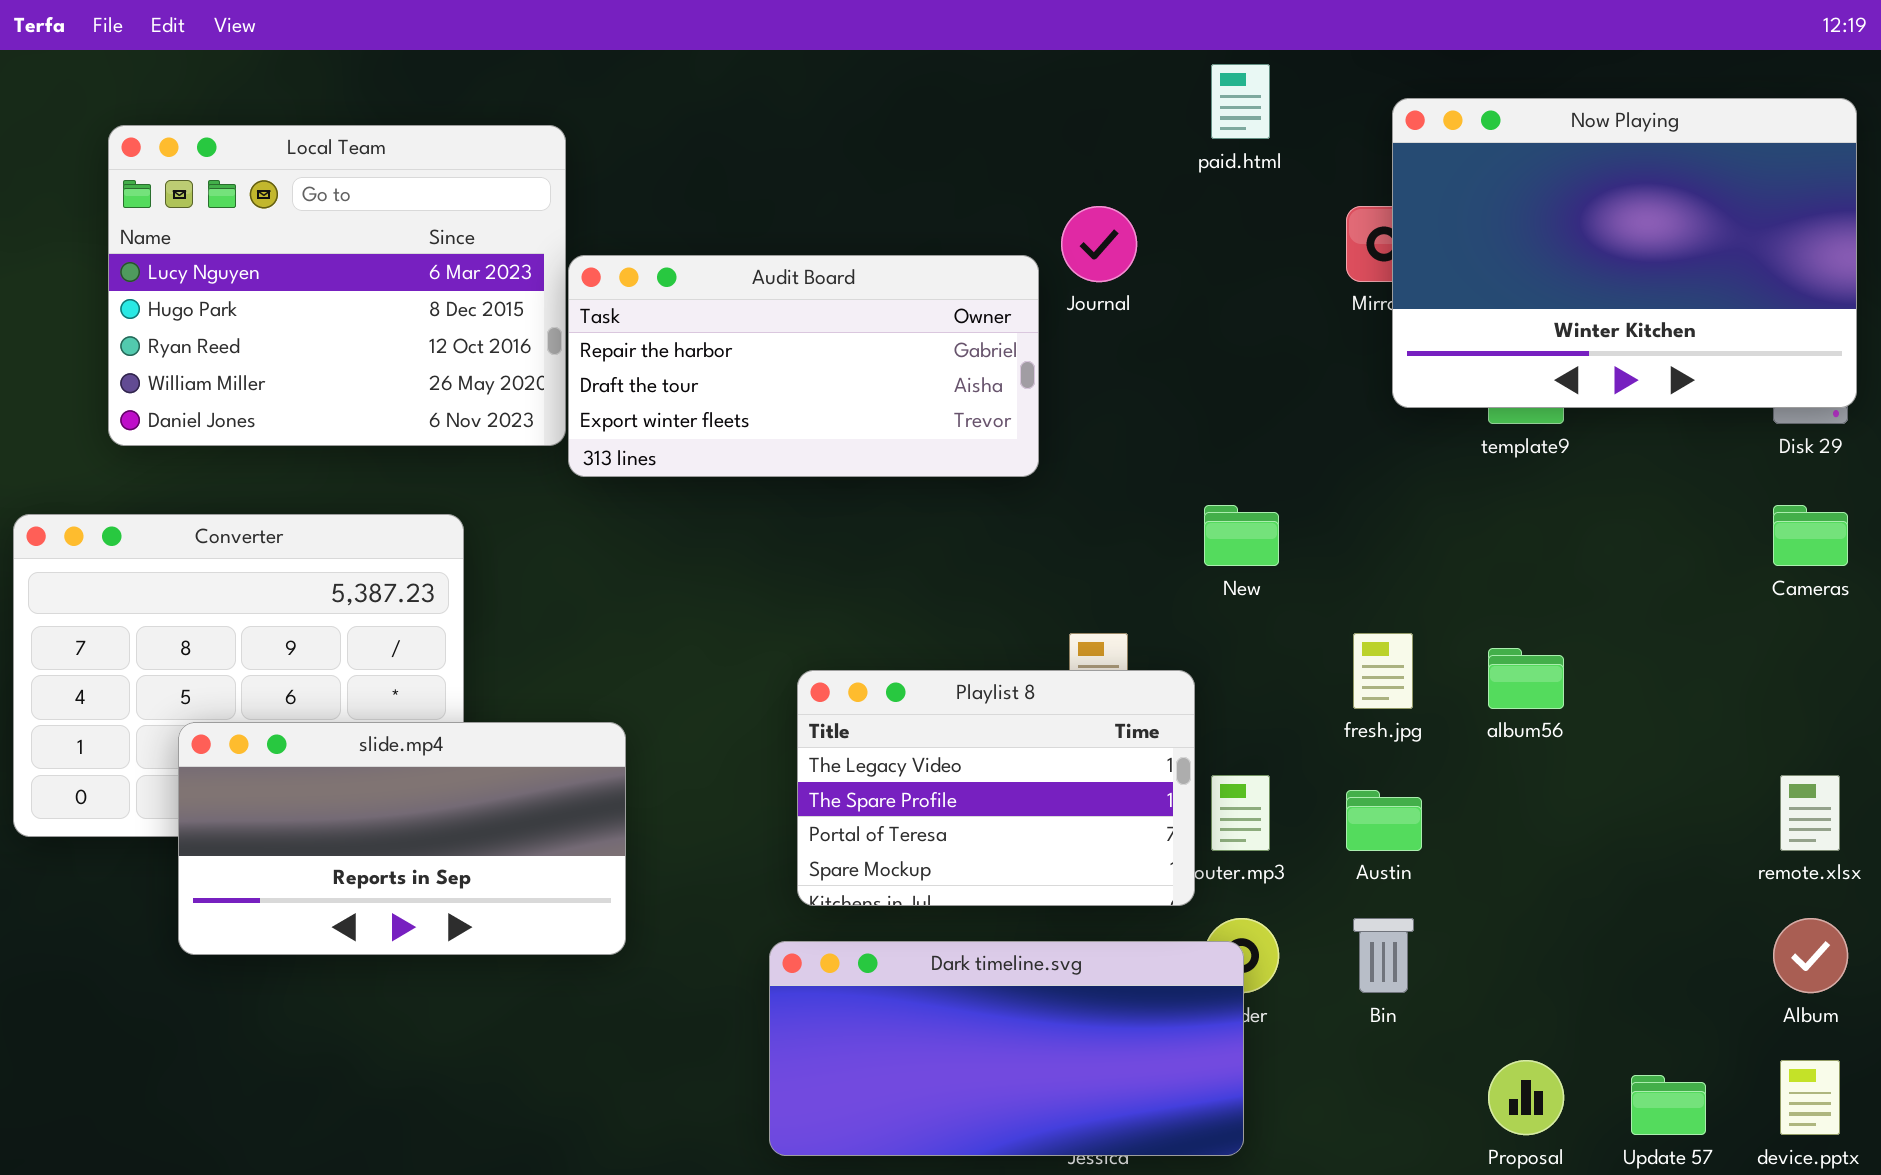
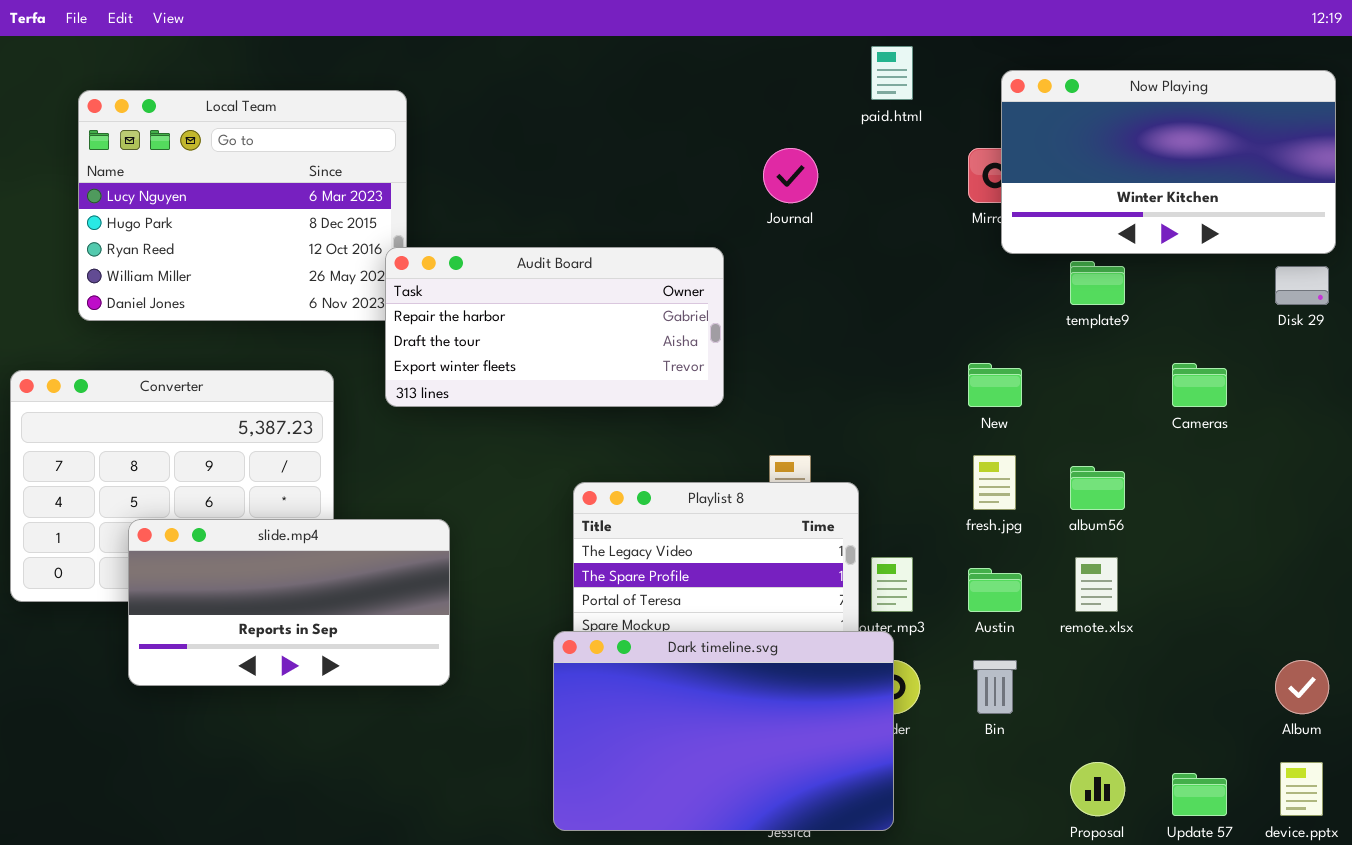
Now Playing: [1392,98,1857,408] -> [1001,70,1336,254], resized
Audit Board: [568,255,1039,477] -> [385,247,724,407], moved
New: [1204,505,1279,566] -> [968,363,1022,407], moved
Cameras: [1773,505,1848,566] -> [1172,363,1227,407], moved
remote.xlsx: [1780,775,1840,851] -> [1075,557,1118,612], moved
Dark timeline.svg: [769,941,1244,1156] -> [553,631,894,831], resized

